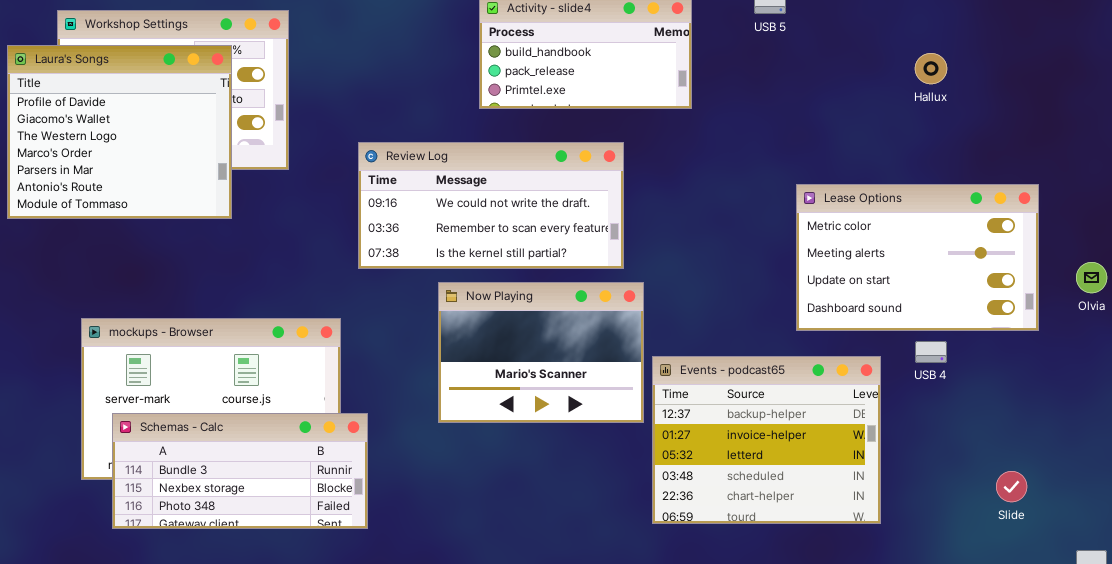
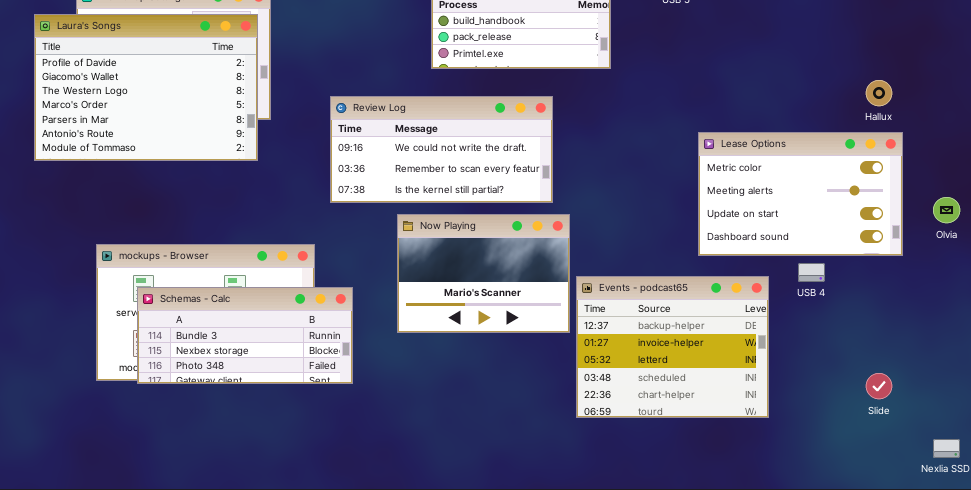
Laura's Songs: [7,45,232,219] -> [34,14,258,161], resized
Hallux: [915,53,947,84] -> [866,80,892,106], moved
Schemas - Calc: [112,413,368,529] -> [137,287,353,384], moved

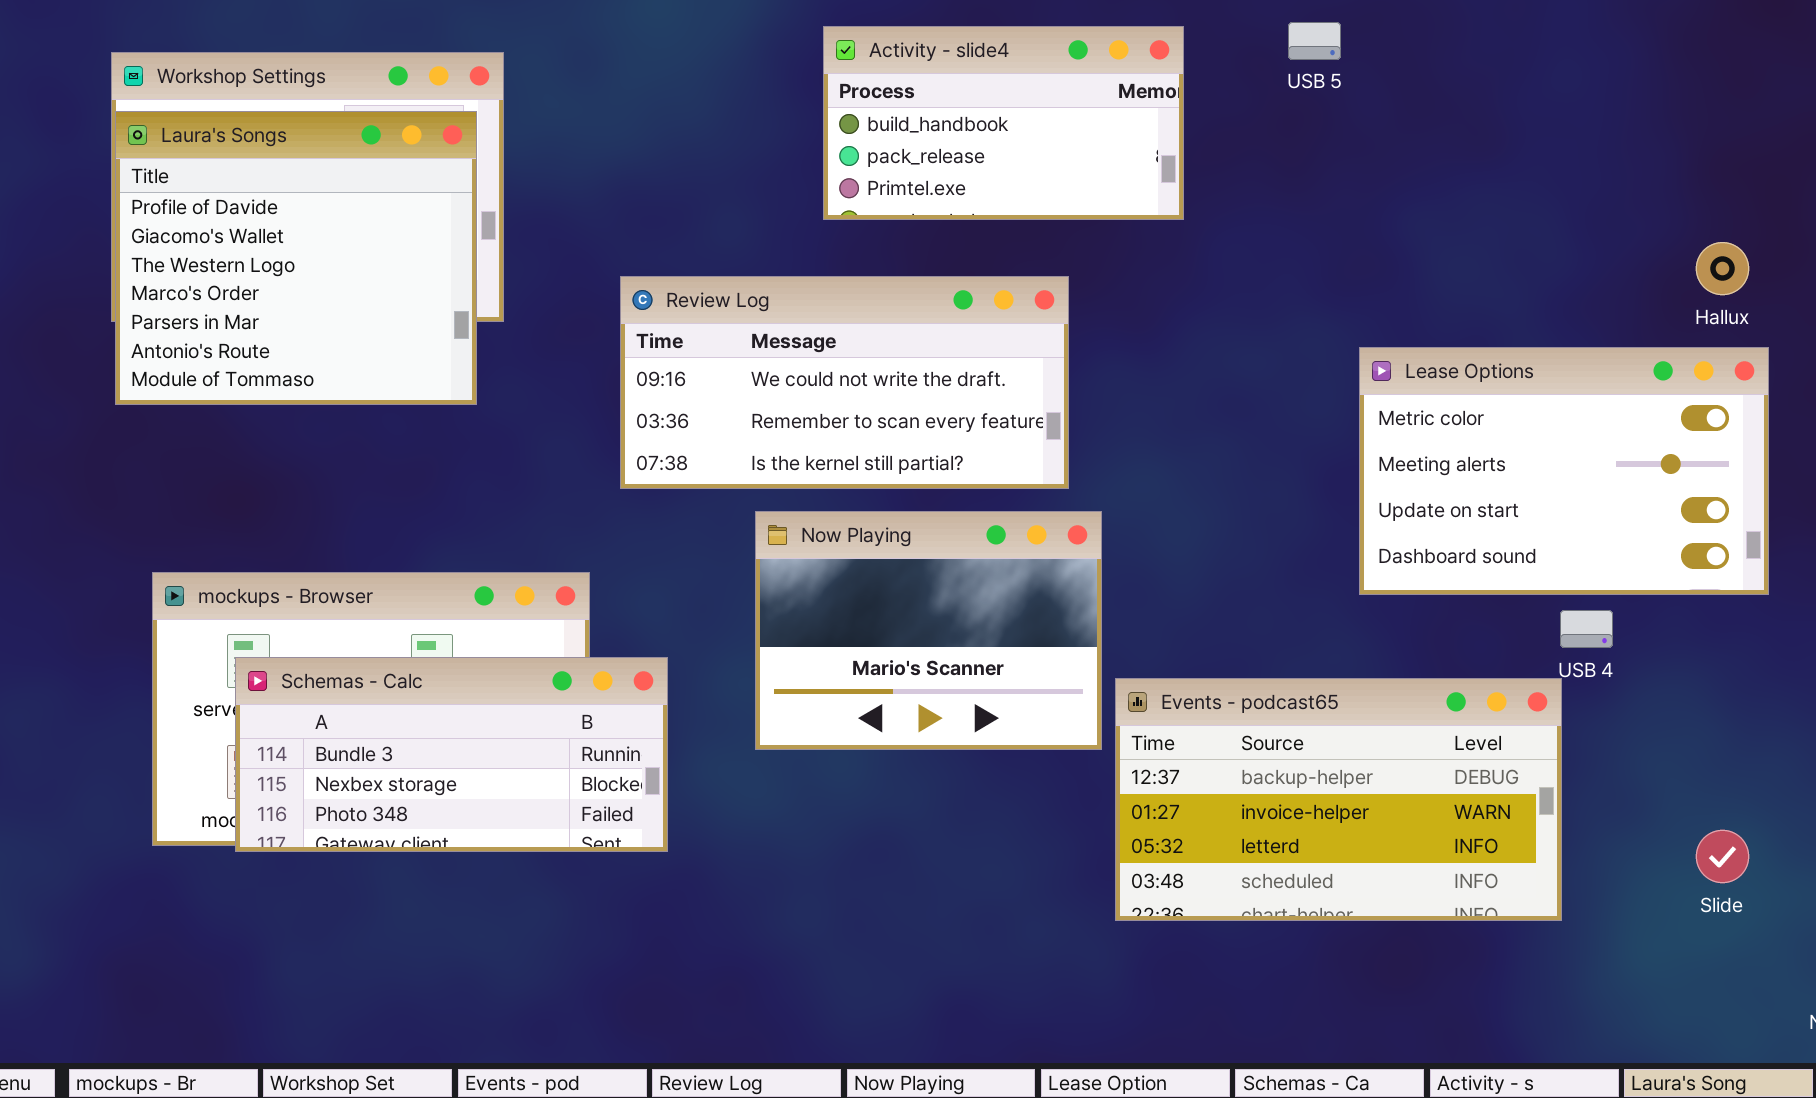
Laura's Songs: [34,14,258,161] -> [115,111,477,405], resized
Events - podcast65: [576,276,769,418] -> [1115,678,1562,921], resized

